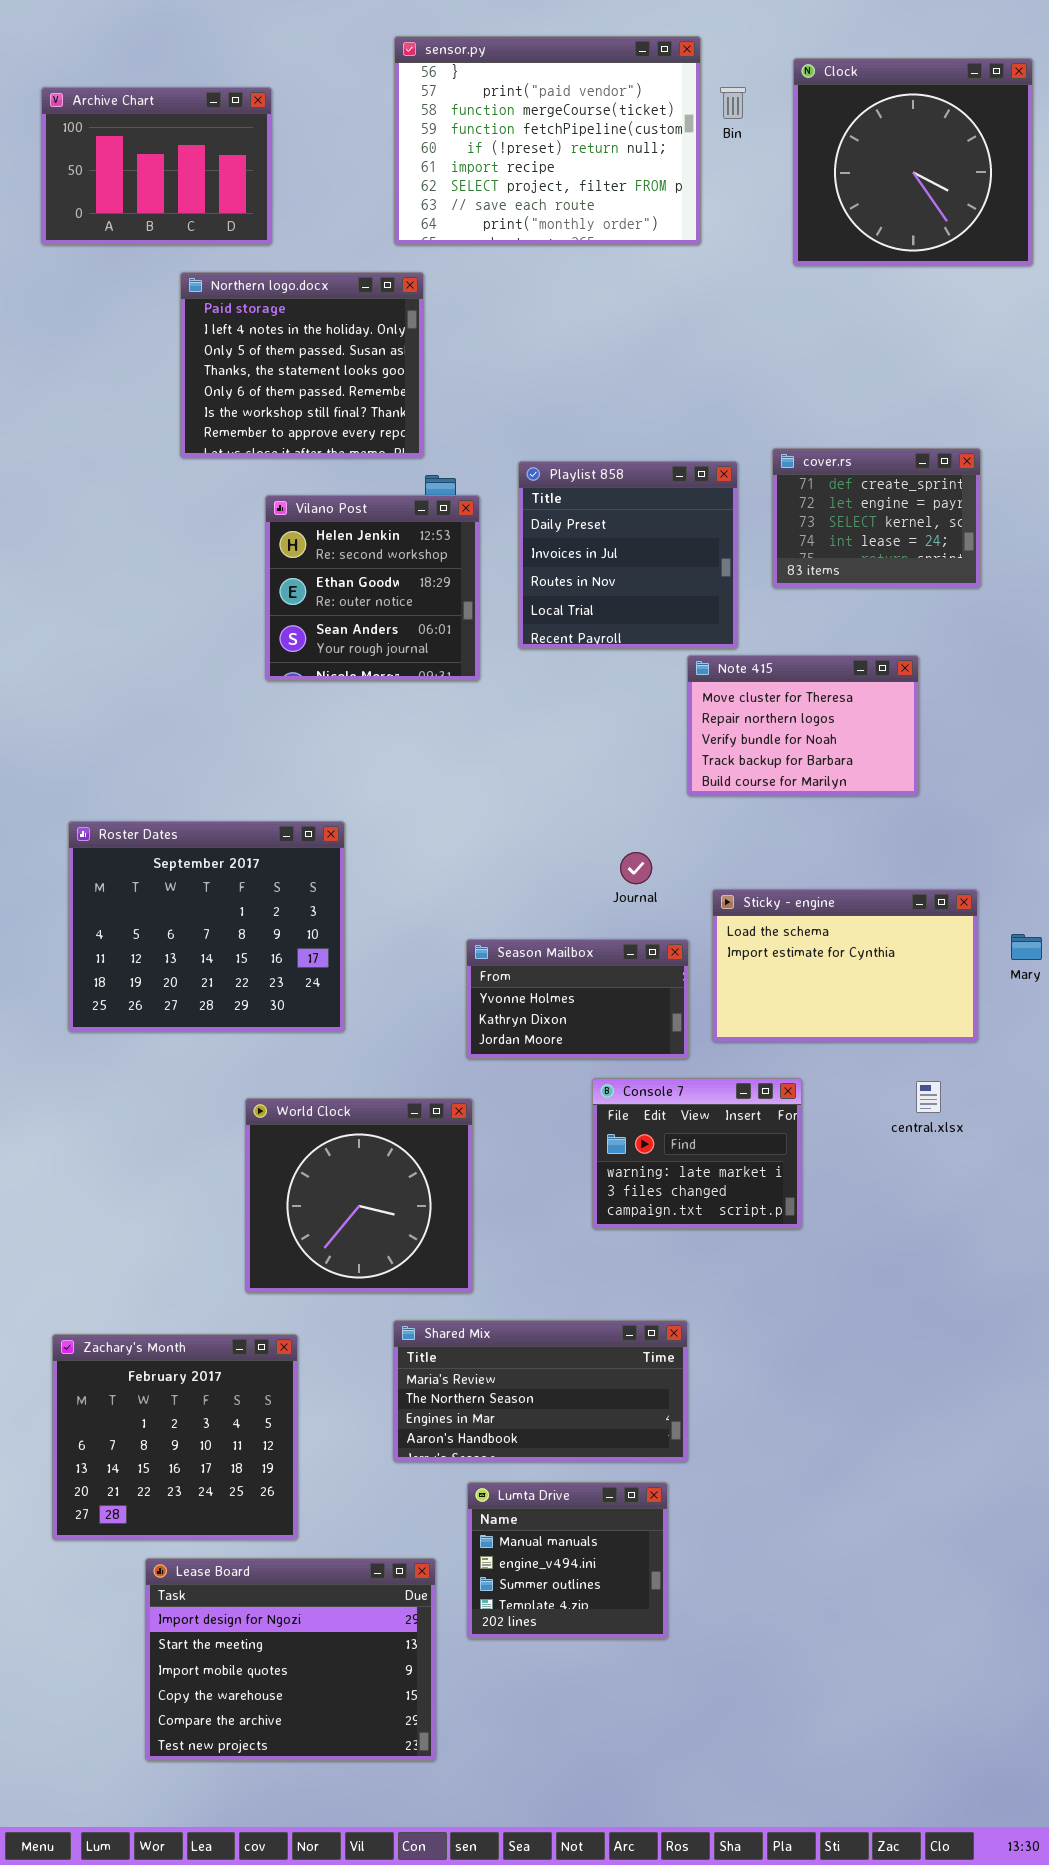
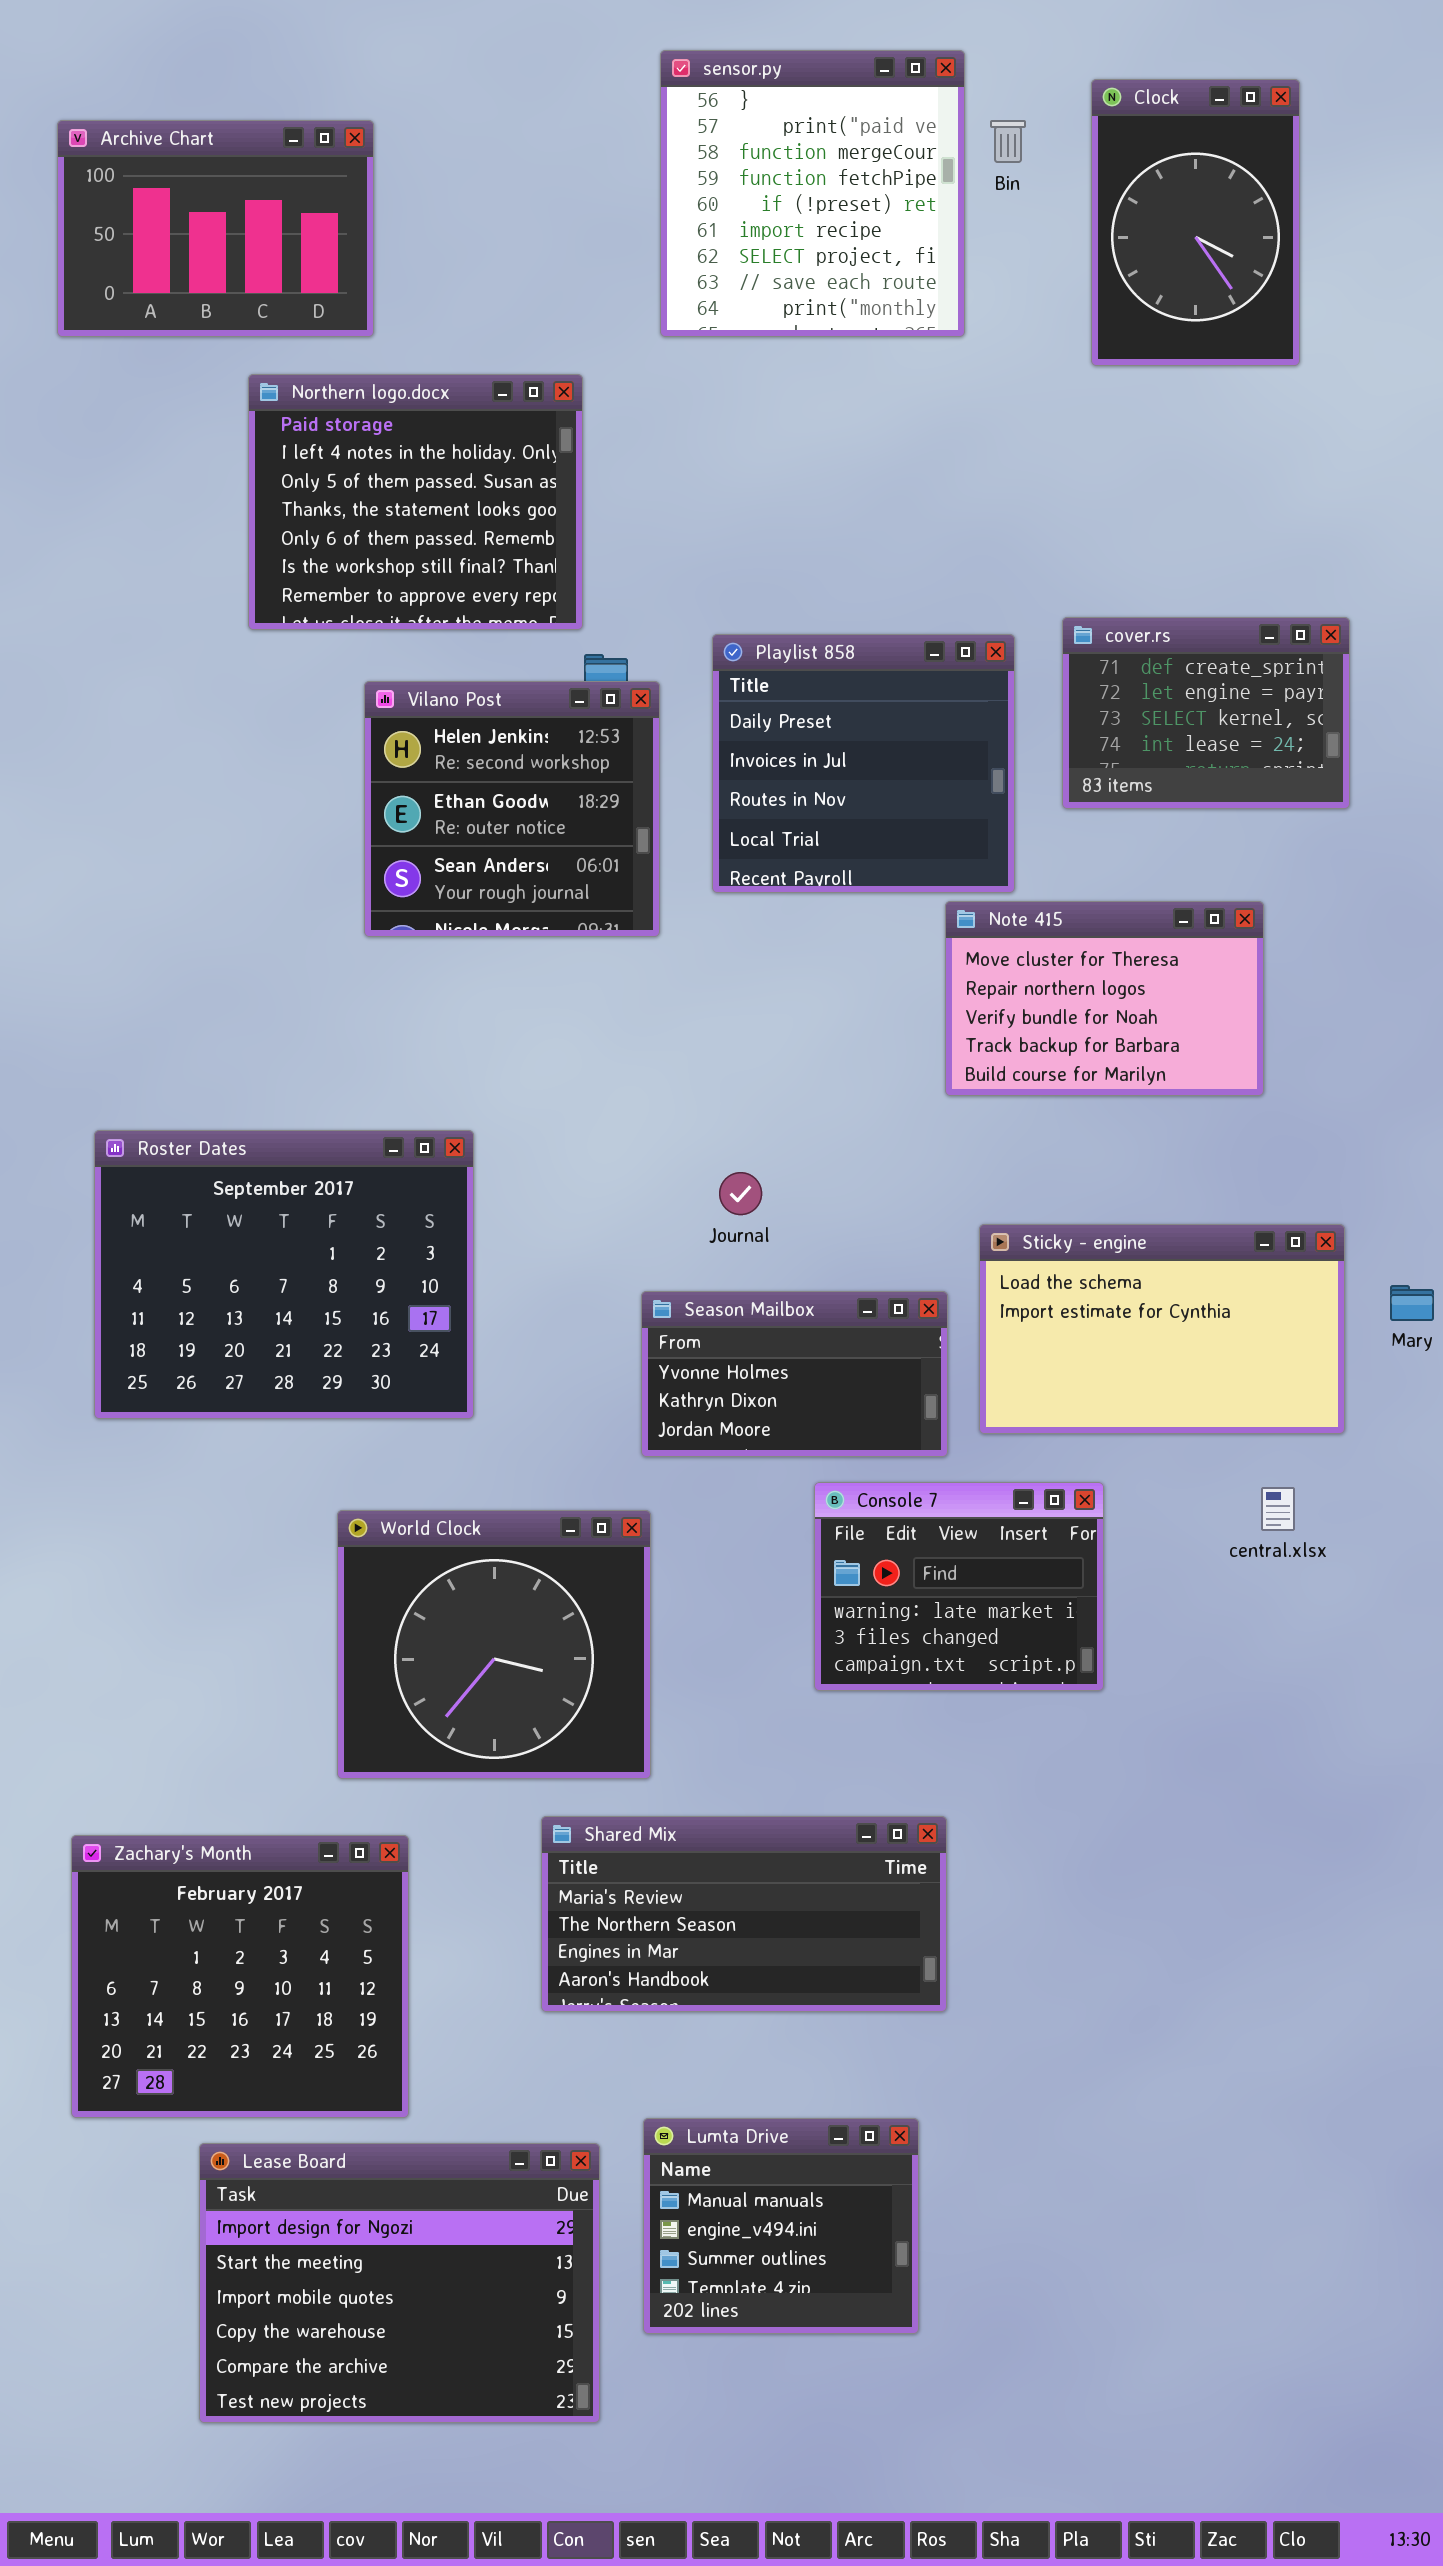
sensor.py: [394,36,701,245] -> [660,50,965,337], resized
Clock: [793,58,1033,266] -> [1091,79,1300,366], resized
Journal: [620,852,652,884] -> [719,1172,762,1215], moved
Lumta Drive: [467,1482,668,1639] -> [643,2118,919,2334], moved

